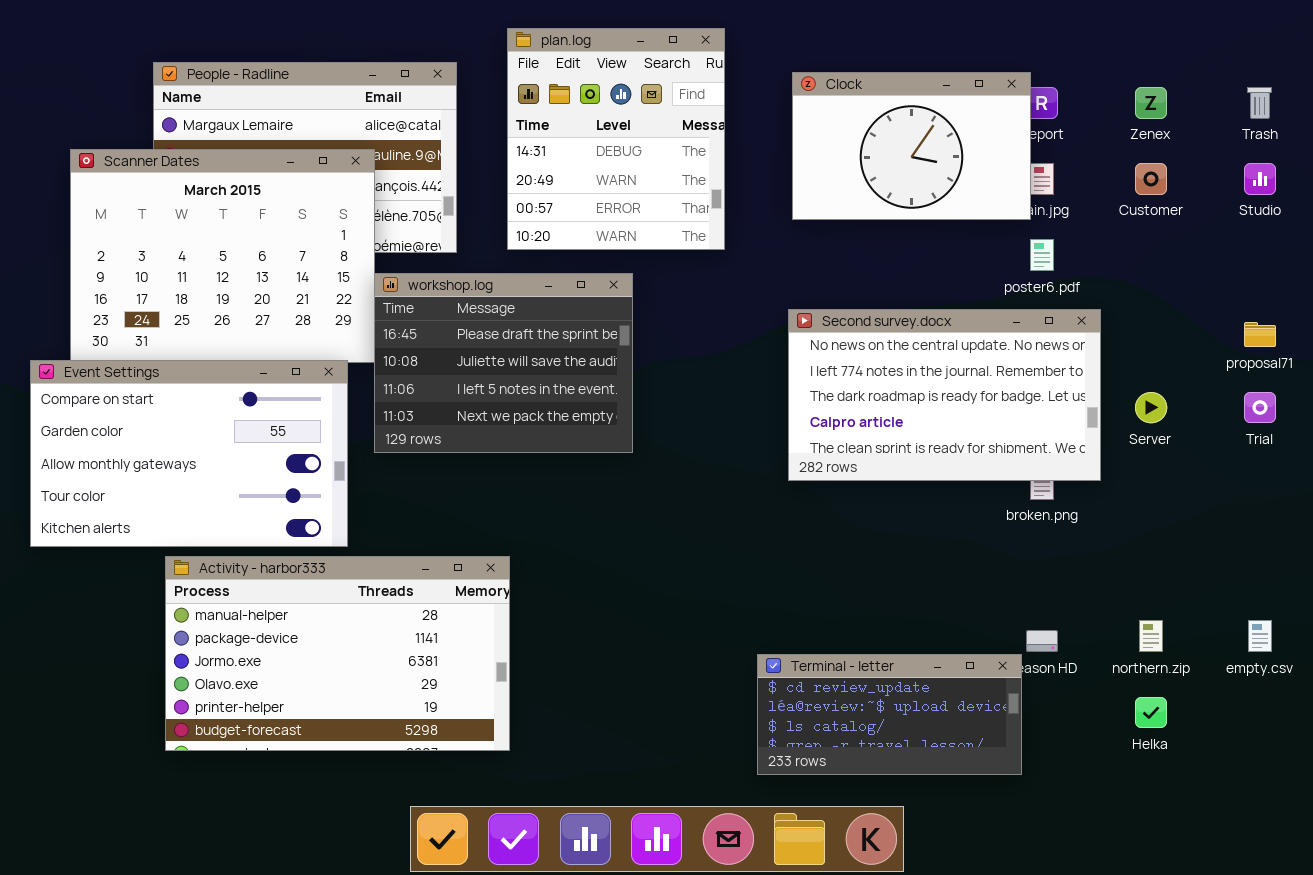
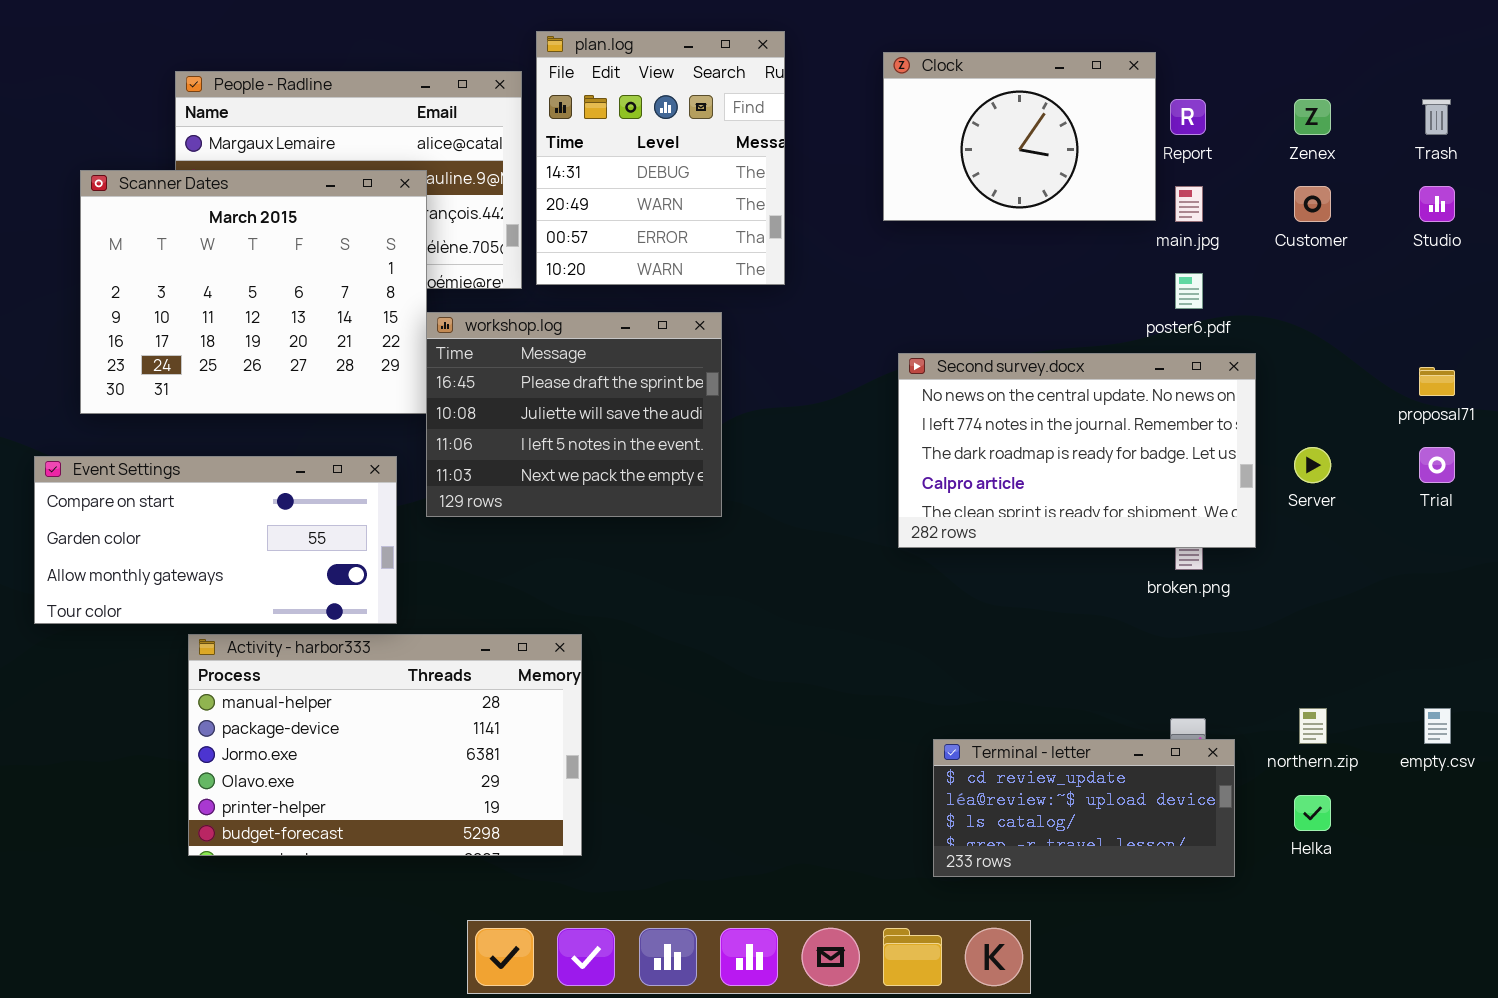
plan.log: [507,28,725,250] -> [536,31,785,285], moved
Clock: [792,72,1031,220] -> [883,52,1156,221], moved
Event Settings: [30,360,348,547] -> [34,456,397,624], resized
Terminal - letter: [757,654,1022,775] -> [933,739,1235,877], moved

